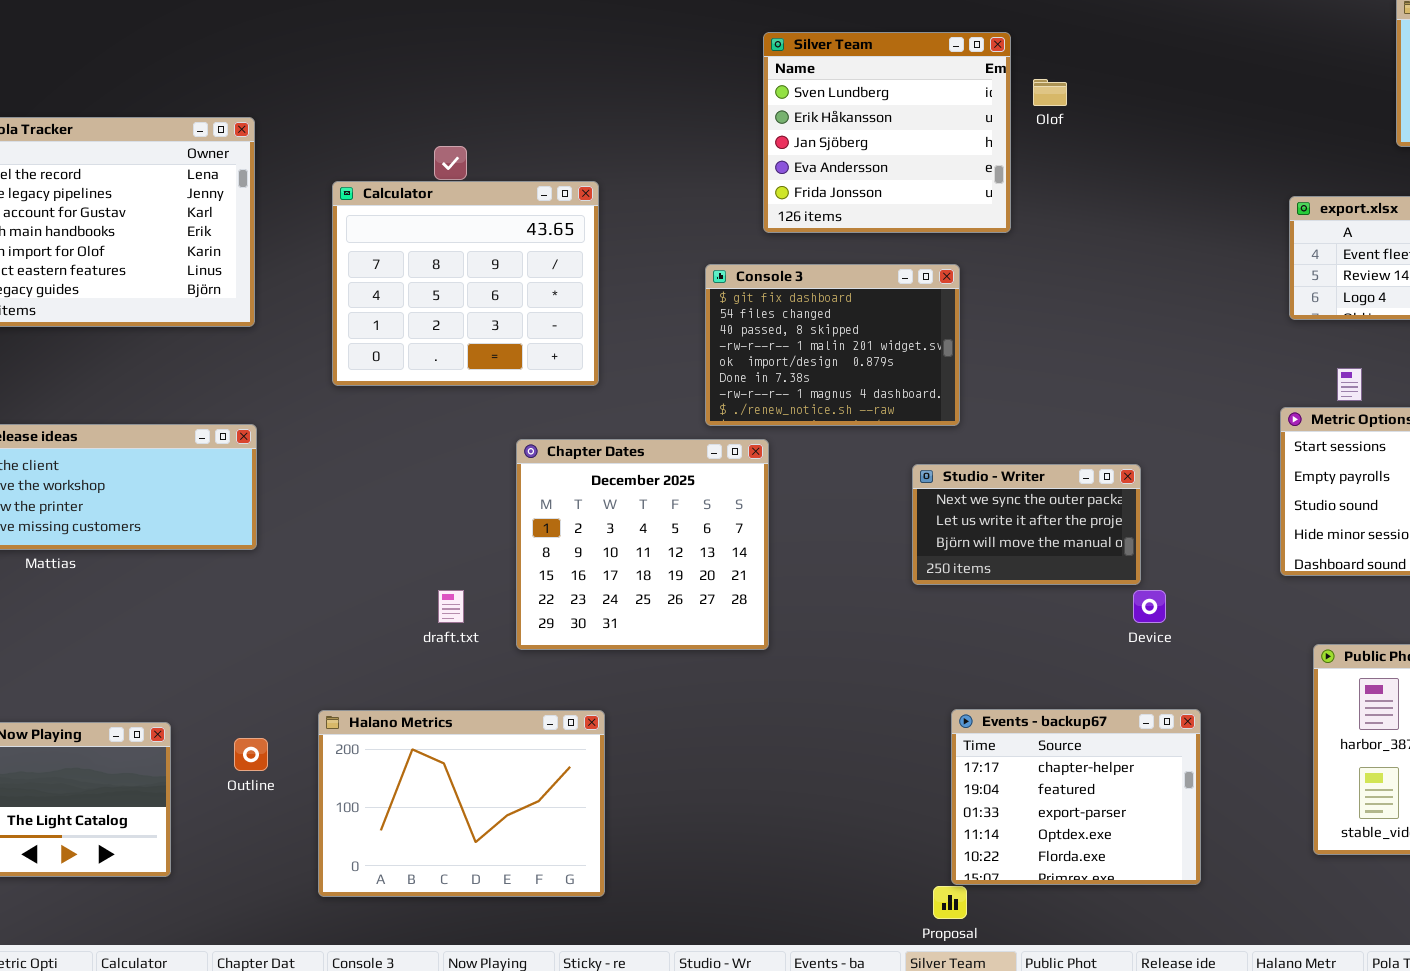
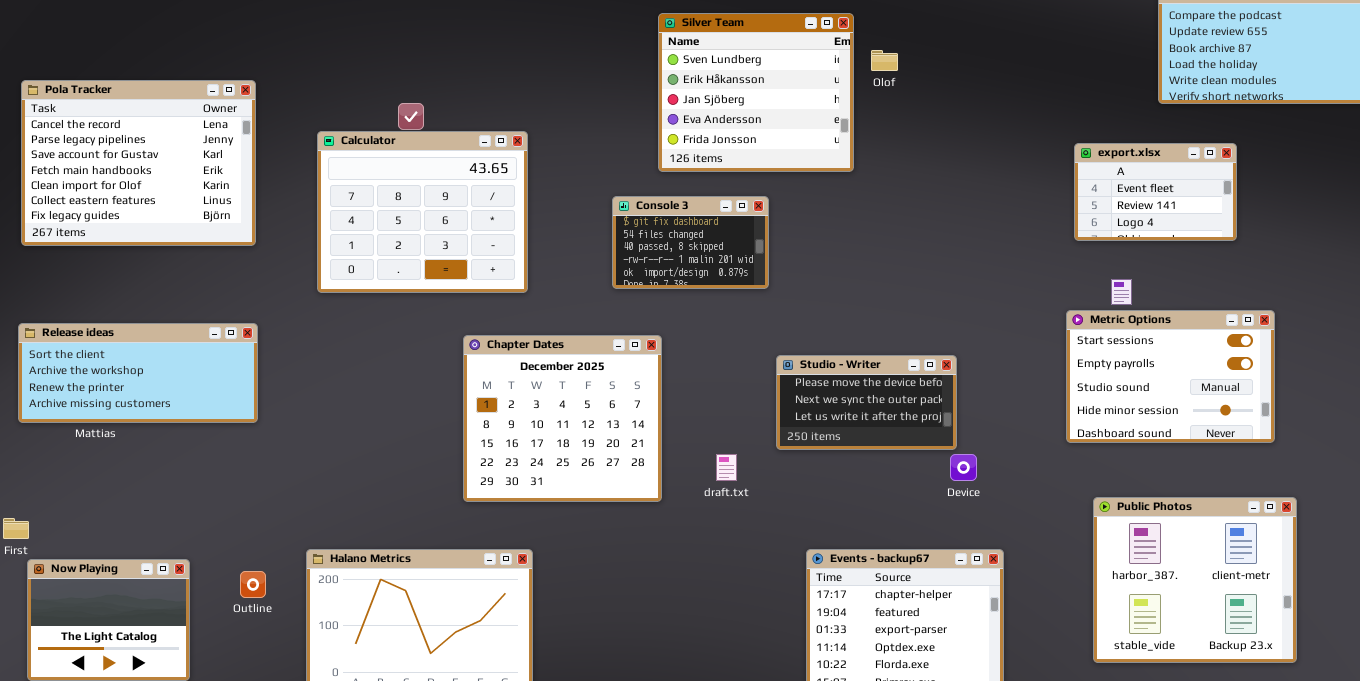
Console 3: [705,264,960,426] -> [612,196,769,289], resized
Studio - Writer: [912,464,1141,585] -> [776,355,957,450], scrolled up 1 row
draft.txt: [438,590,464,623] -> [716,454,737,481], moved

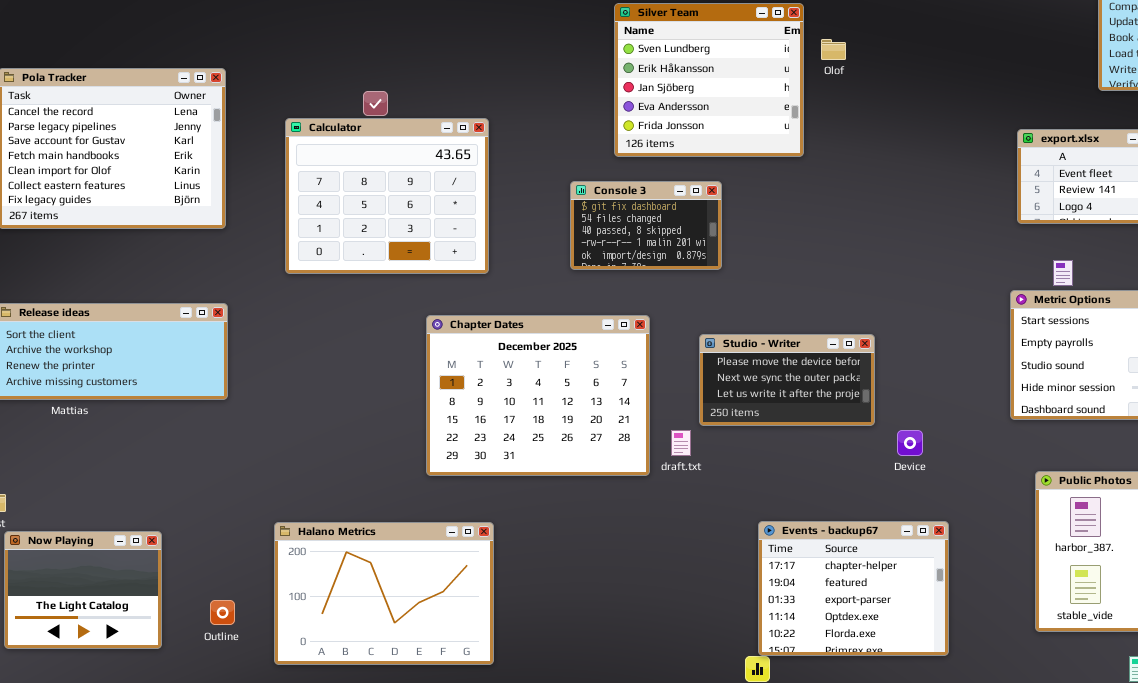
Chapter Dates: [463,335,662,502] -> [426,315,650,476], resized
Studio - Writer: [776,355,957,450] -> [699,334,875,426], moved
Outline: [240,571,266,598] -> [210,600,235,625], moved

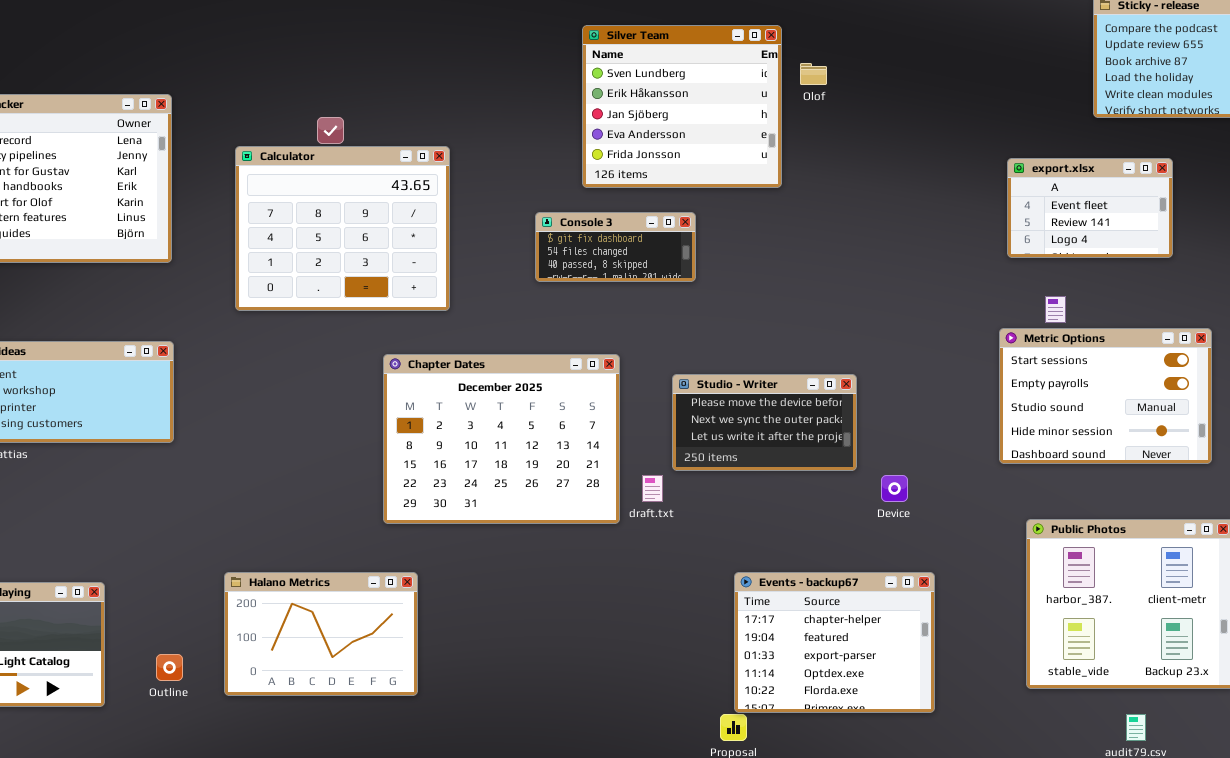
Console 3: [570,181,722,270] -> [535,212,696,282], resized
Halano Metrics: [274,522,494,665] -> [224,572,418,696], resized

